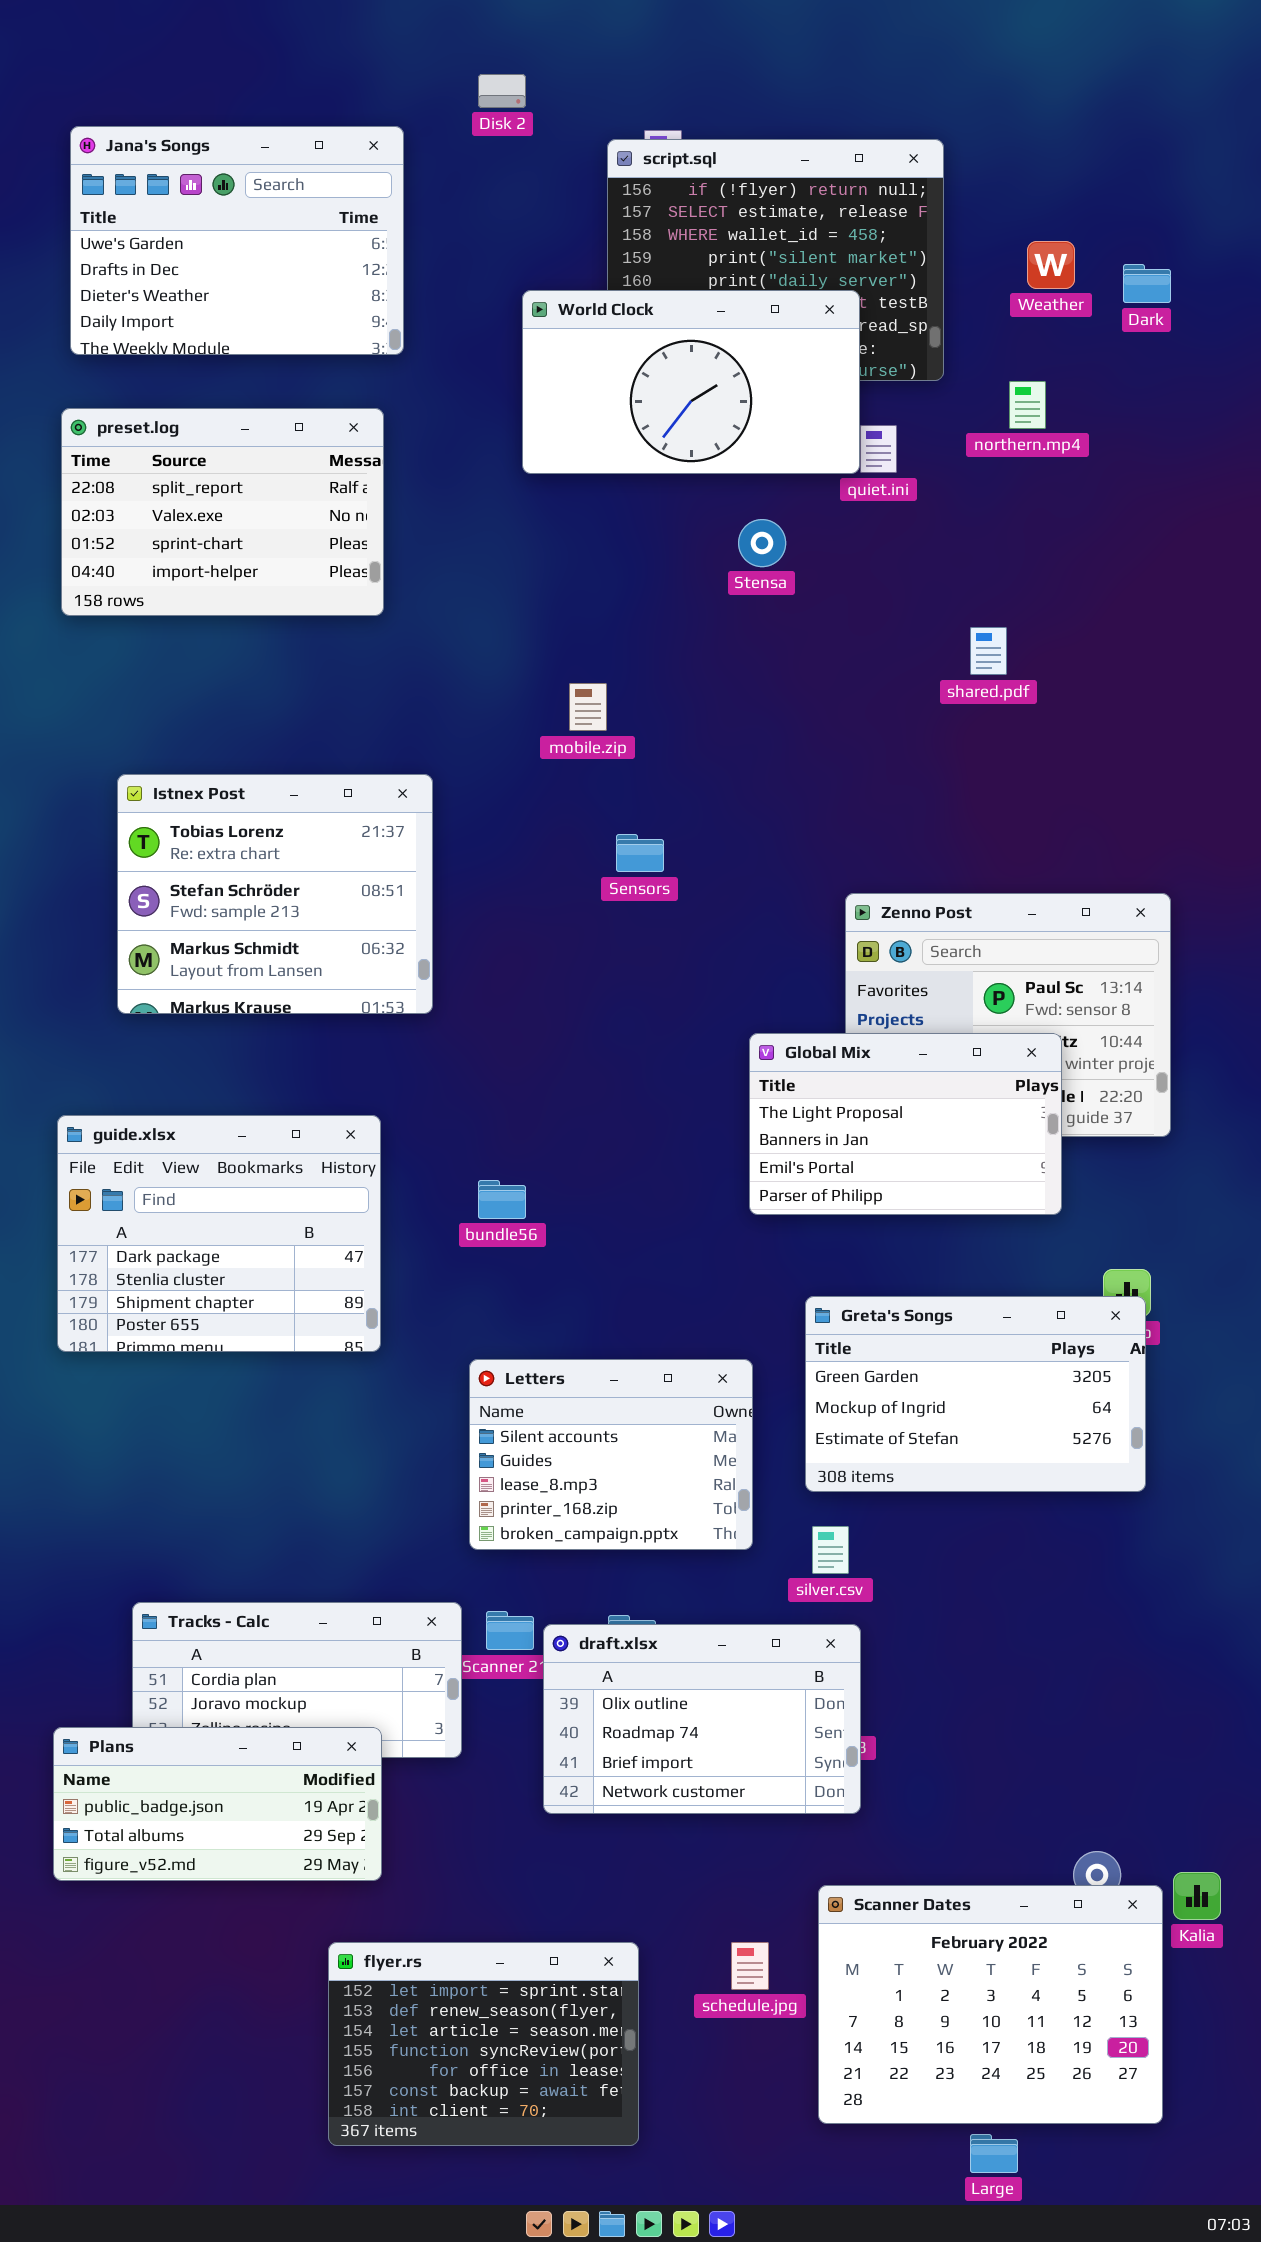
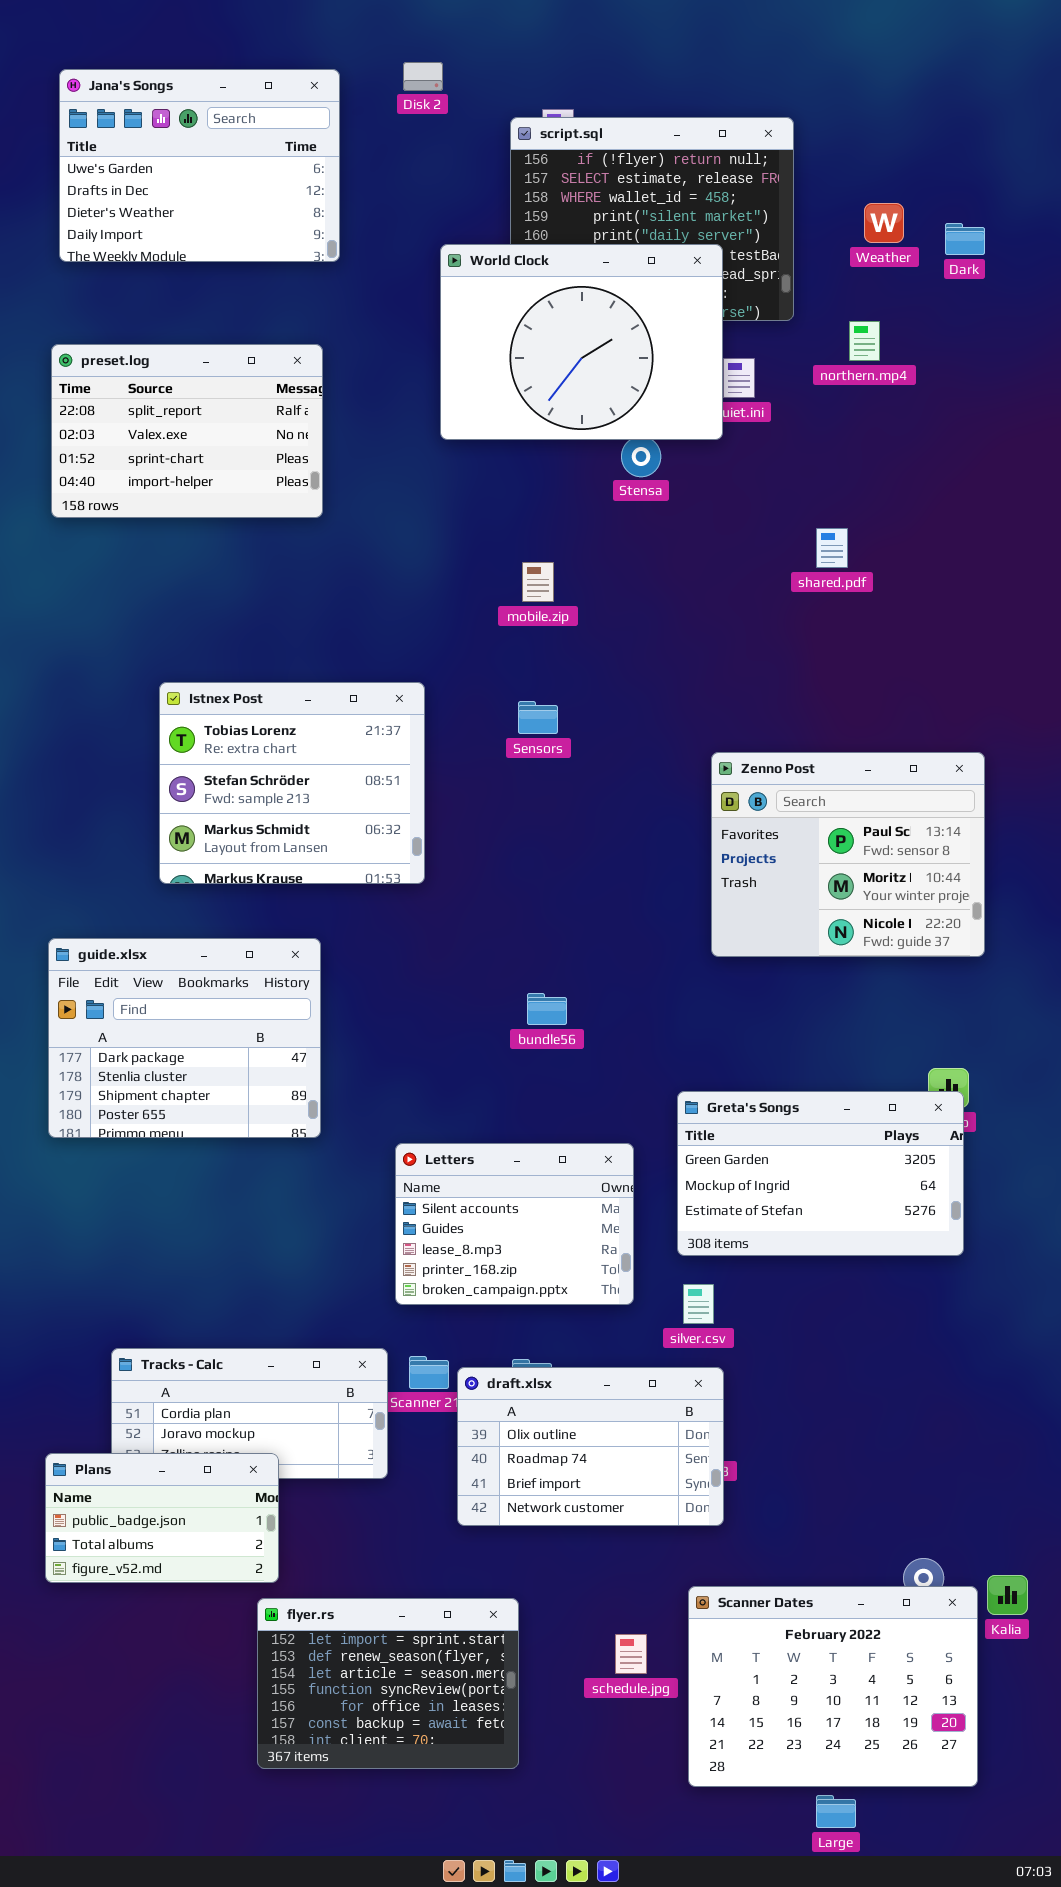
Jana's Songs: [70,126,404,355] -> [59,69,340,262], moved
World Clock: [522,290,860,474] -> [440,244,723,440], resized
mobile.zip: [569,683,607,731] -> [522,562,554,602], moved
Istnex Post: [117,774,433,1014] -> [159,682,425,884], moved
Global Mix: [749,1033,1062,1215] -> none, closed
bundle56: [478,1180,526,1219] -> [527,993,567,1025], moved
Plans: [53,1727,382,1881] -> [45,1453,279,1583], resized
flyer.rs: [328,1942,639,2146] -> [257,1598,519,1769], moved

